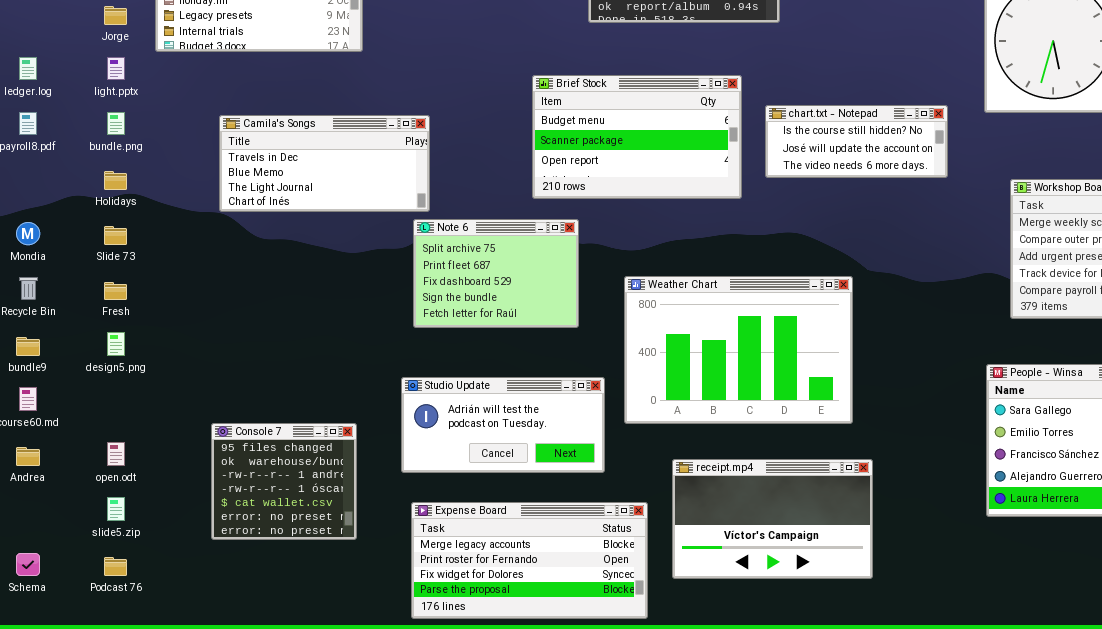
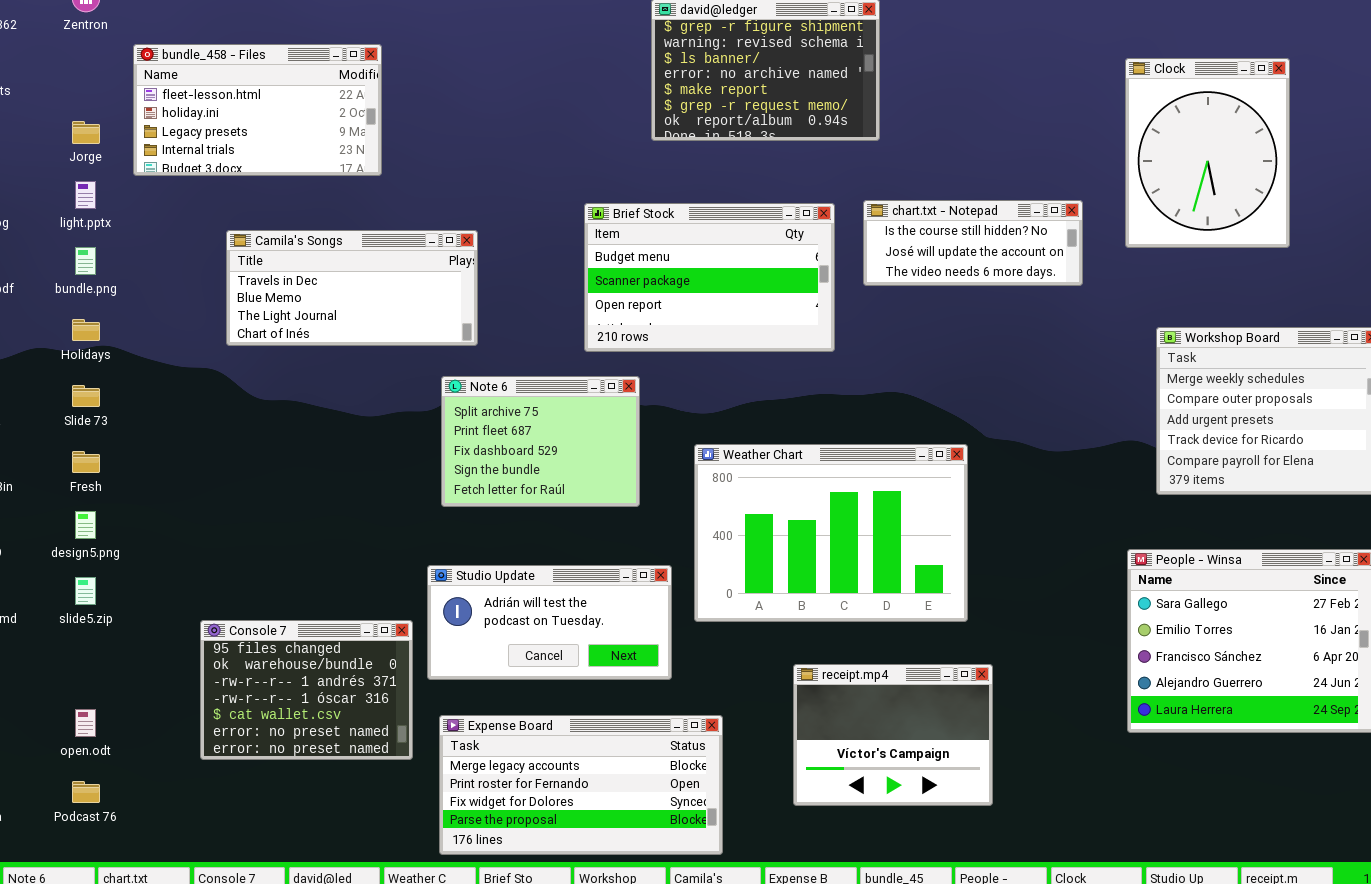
chart.txt - Notepad: [765,105,948,178] -> [863,200,1083,286], moved
Camila's Songs: [219,115,430,212] -> [226,230,478,346], moved
Console 7: [211,423,357,540] -> [200,620,413,760], resized
open.odt: [107,442,125,466] -> [75,709,96,737], moved
receipt.mp4: [672,459,873,579] -> [793,664,993,806], resized
slide5.zip: [107,497,125,521] -> [75,577,96,605], moved

